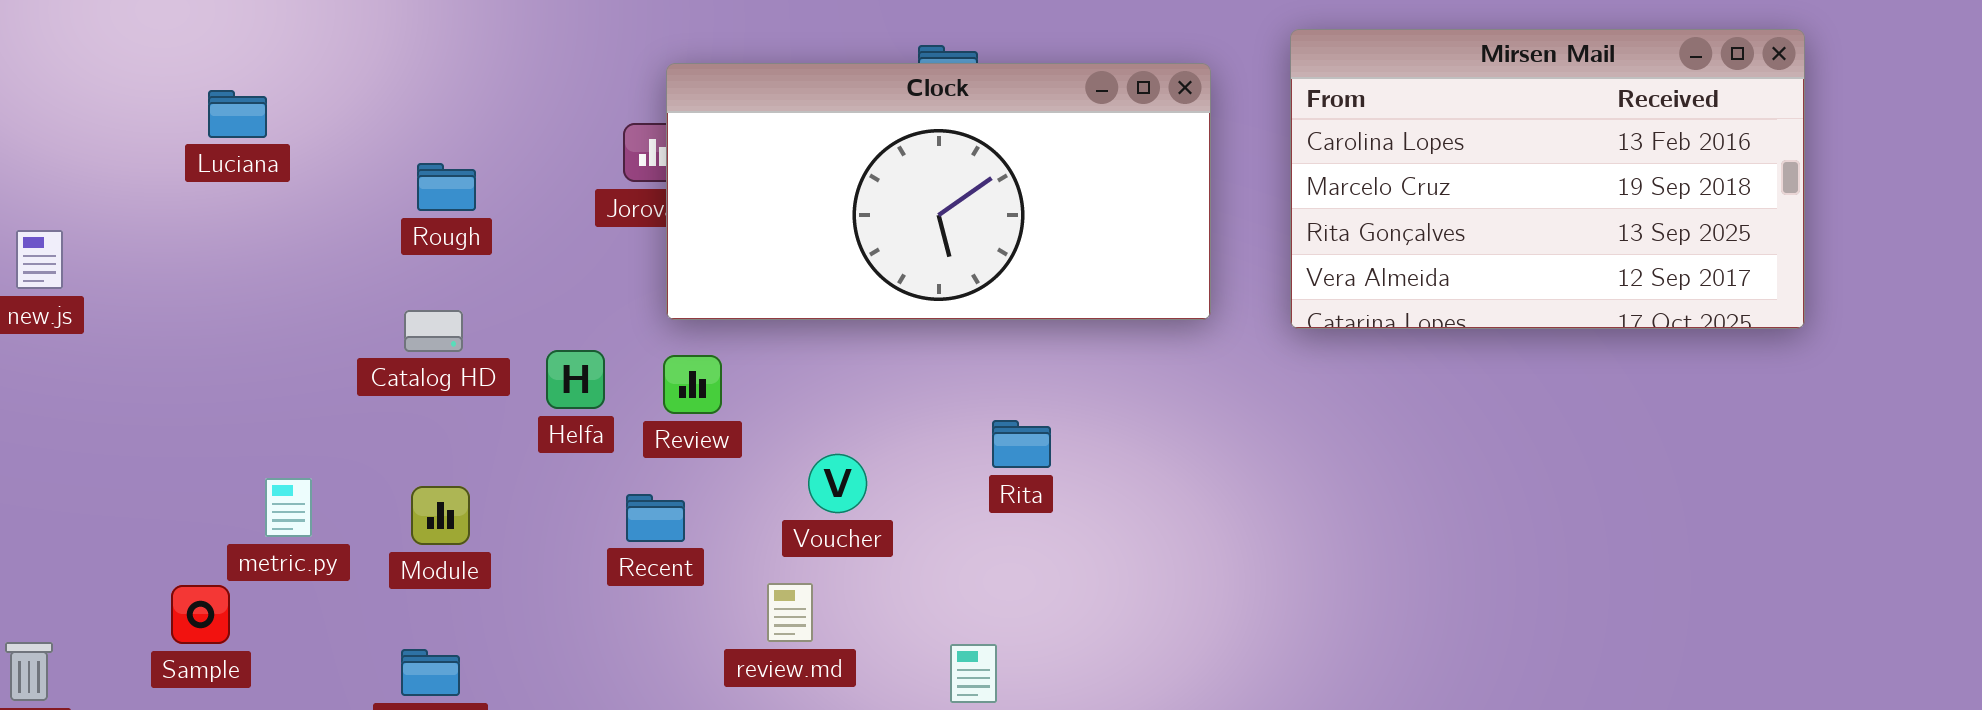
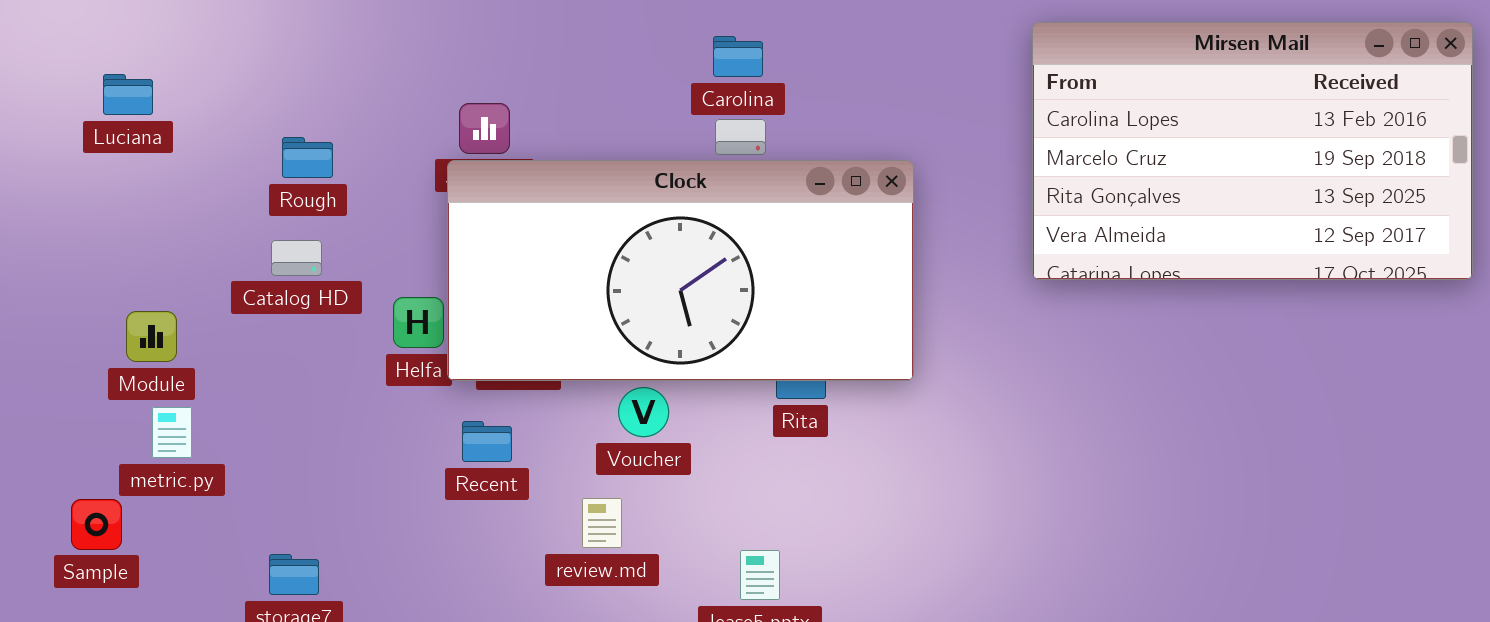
Clock: [666,63,1211,320] -> [447,160,914,381], moved
Catalog HD: [404,310,463,352] -> [271,240,322,276], moved
Module: [411,486,470,545] -> [126,311,177,362], moved

